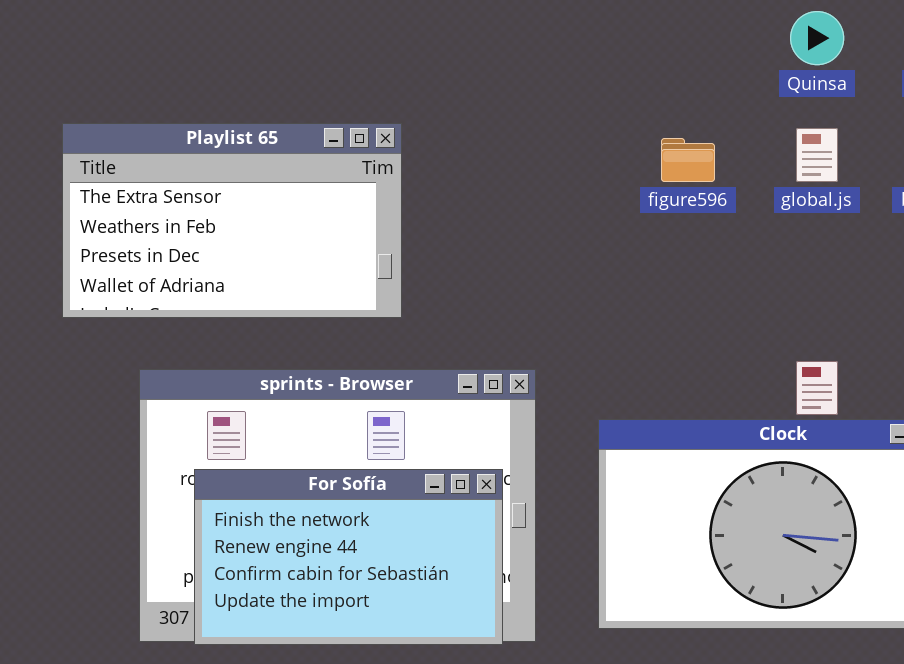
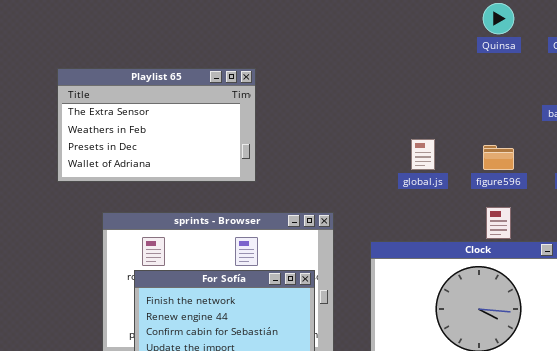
global.js: [796,128,838,182] -> [411,139,435,170], moved
figure596: [661,138,715,182] -> [483,145,514,170], moved

